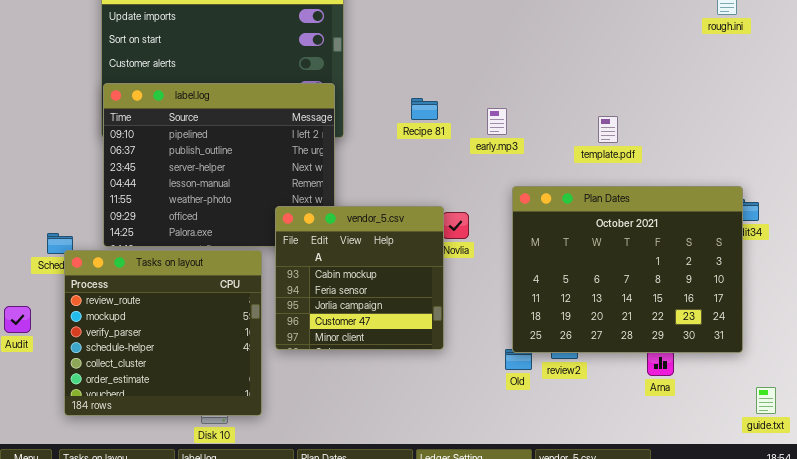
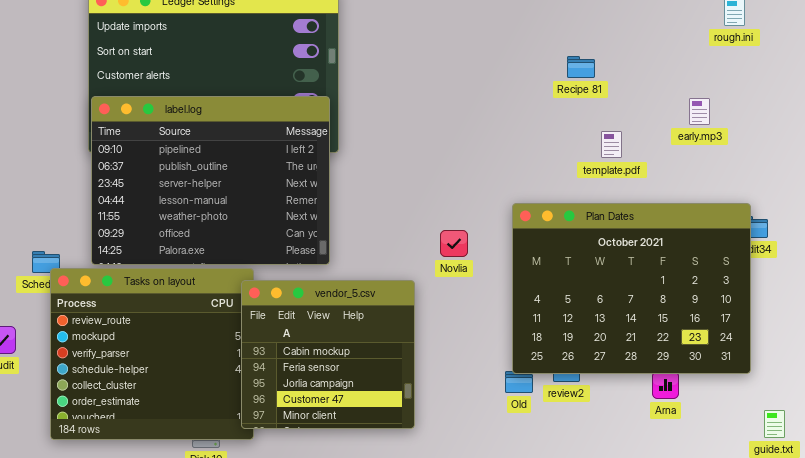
Recipe 81: [411,98,438,120] -> [567,56,595,78], moved
early.mp3: [487,108,507,135] -> [689,98,710,125], moved
vendor_5.csv: [275,206,444,350] -> [241,280,415,429], moved

